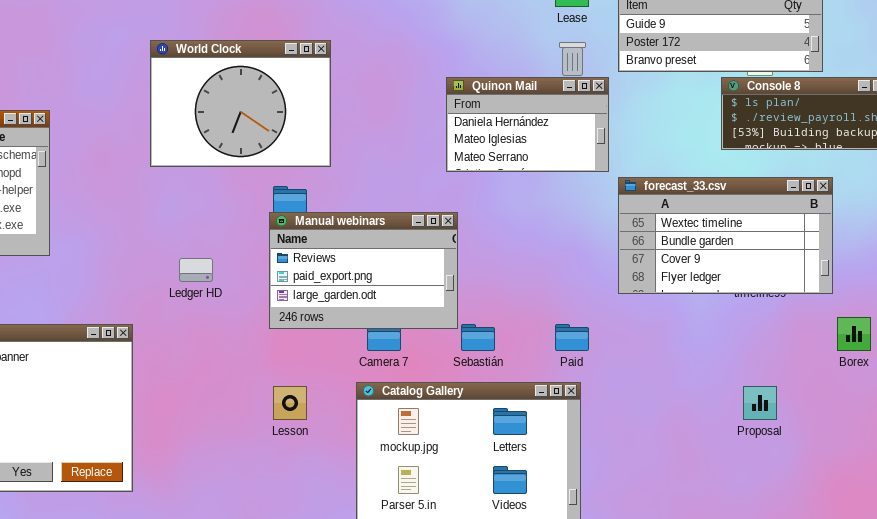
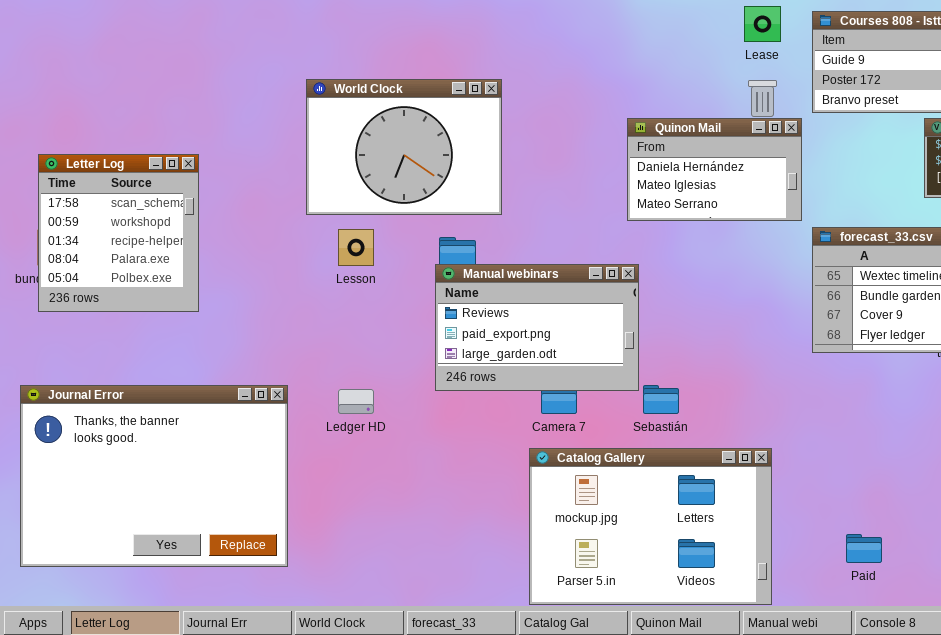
Ledger HD: [179,258,213,282] -> [338,389,374,414], moved
Paid: [555,324,589,351] -> [846,534,882,563], moved
Lesson: [273,386,307,420] -> [338,229,374,266], moved

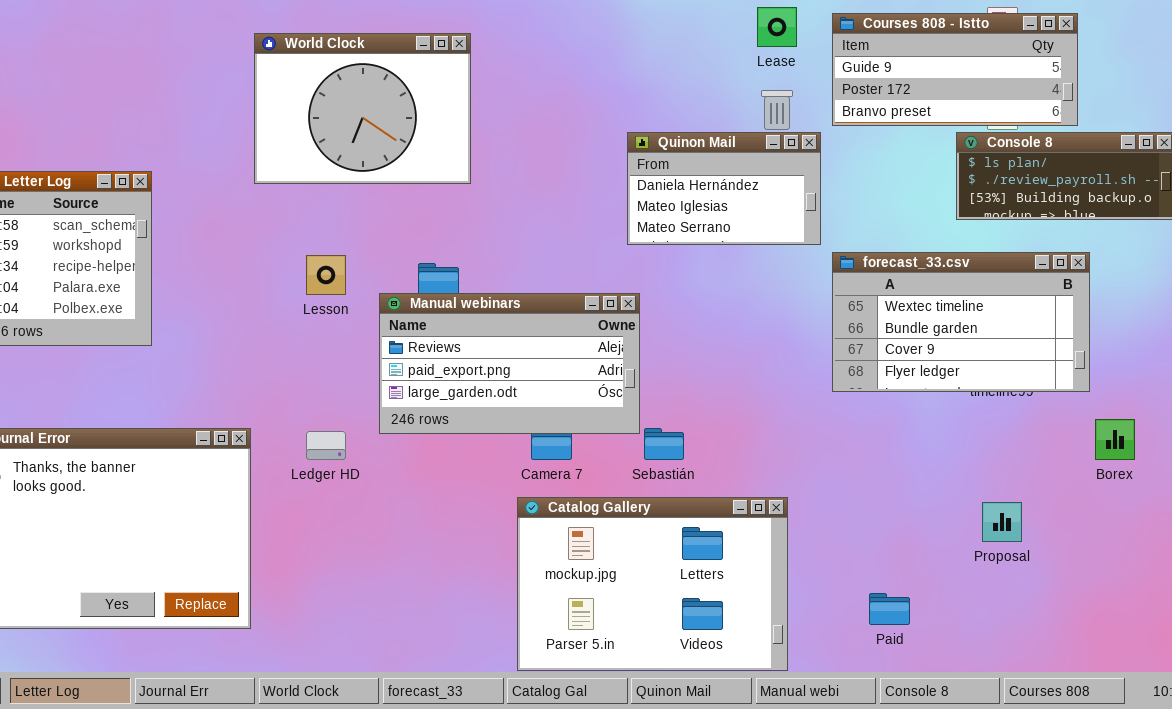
World Clock: [306,79,502,215] -> [254,33,471,184], moved
Manual webinars: [435,264,639,391] -> [379,293,640,434], resized

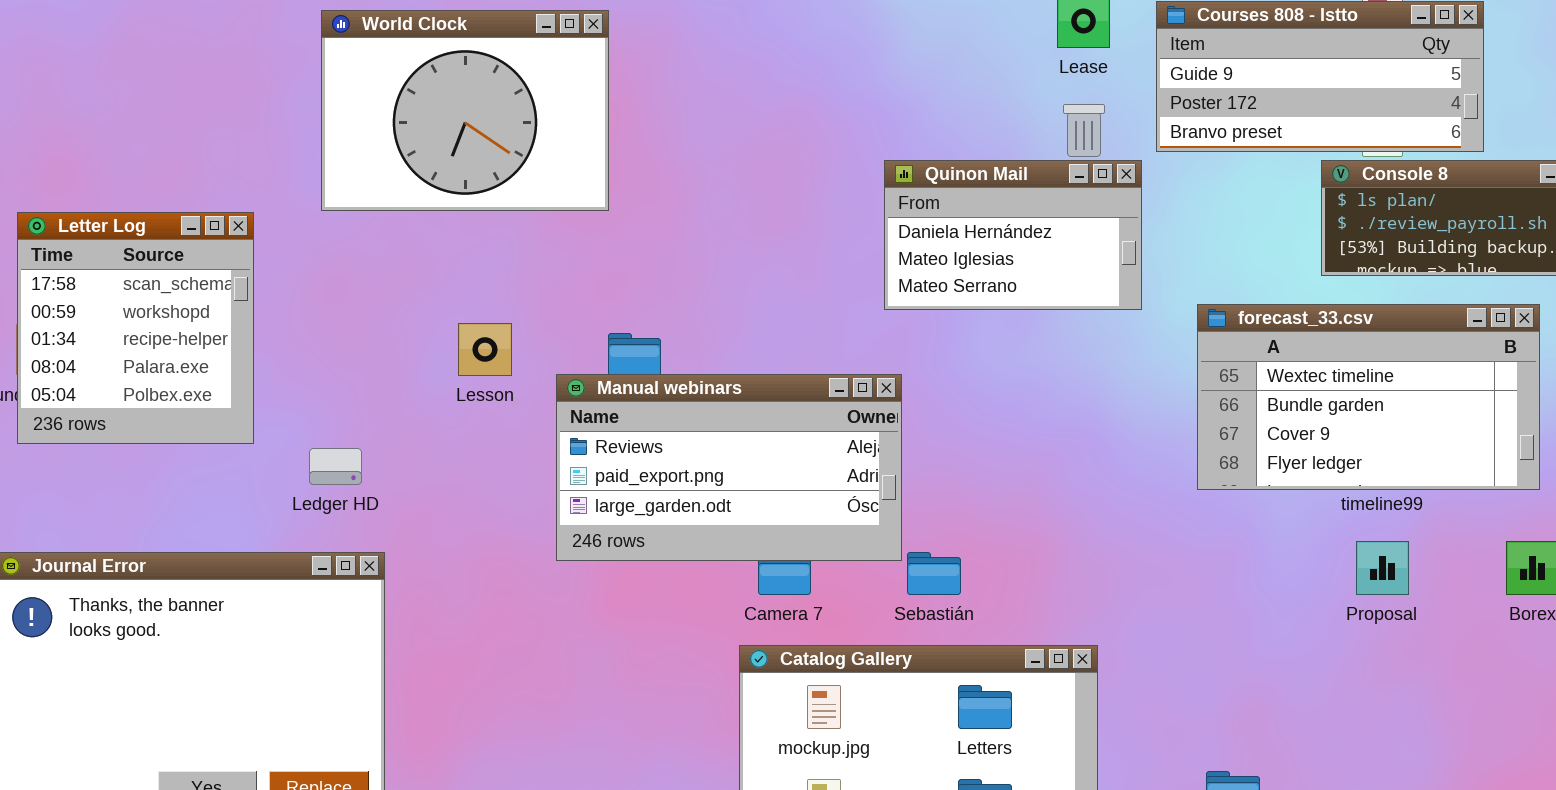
World Clock: [254,33,471,184] -> [321,10,609,211], moved
forecast_33.csv: [832,252,1090,392] -> [1197,304,1540,490], moved
Ledger HD: [306,431,346,460] -> [309,448,362,485], moved
Proposal: [982,502,1022,542] -> [1356,541,1409,595], moved

